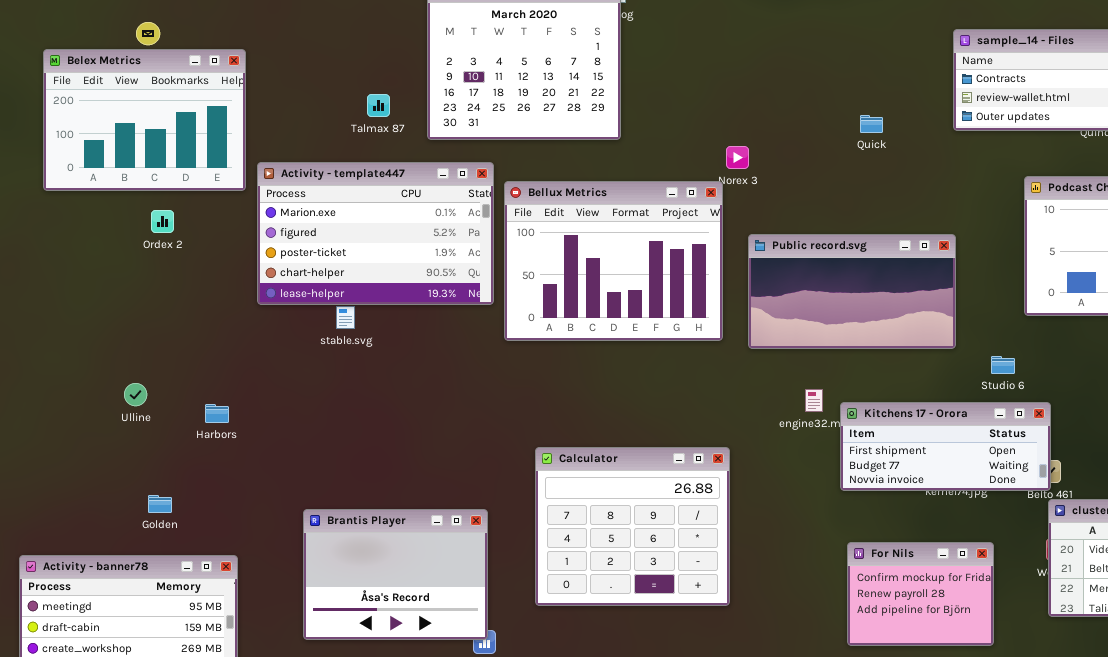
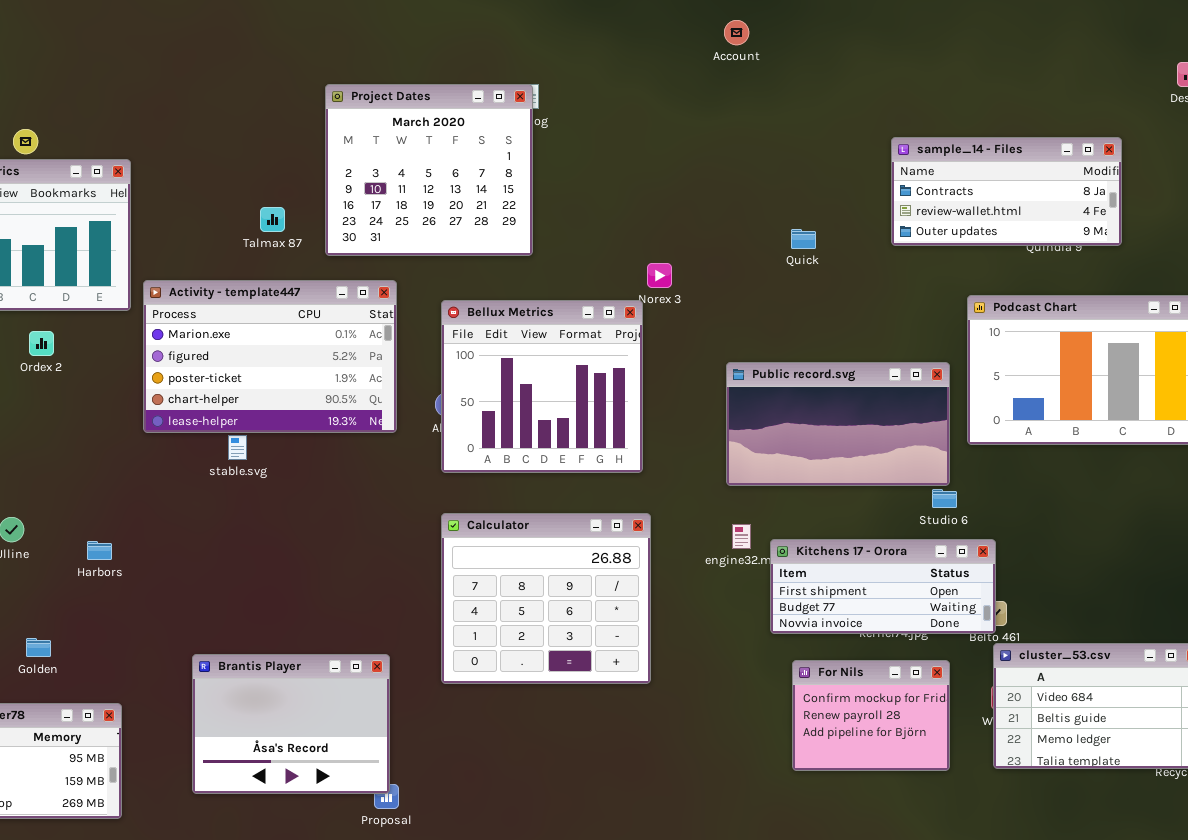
Bellux Metrics: [504,181,723,341] -> [441,300,643,473], resized
Public record.svg: [748,234,956,349] -> [726,362,950,486], moved
Calculator: [535,447,730,606] -> [441,513,651,684], moved
For Nils: [847,542,994,646] -> [792,660,950,771], moved

